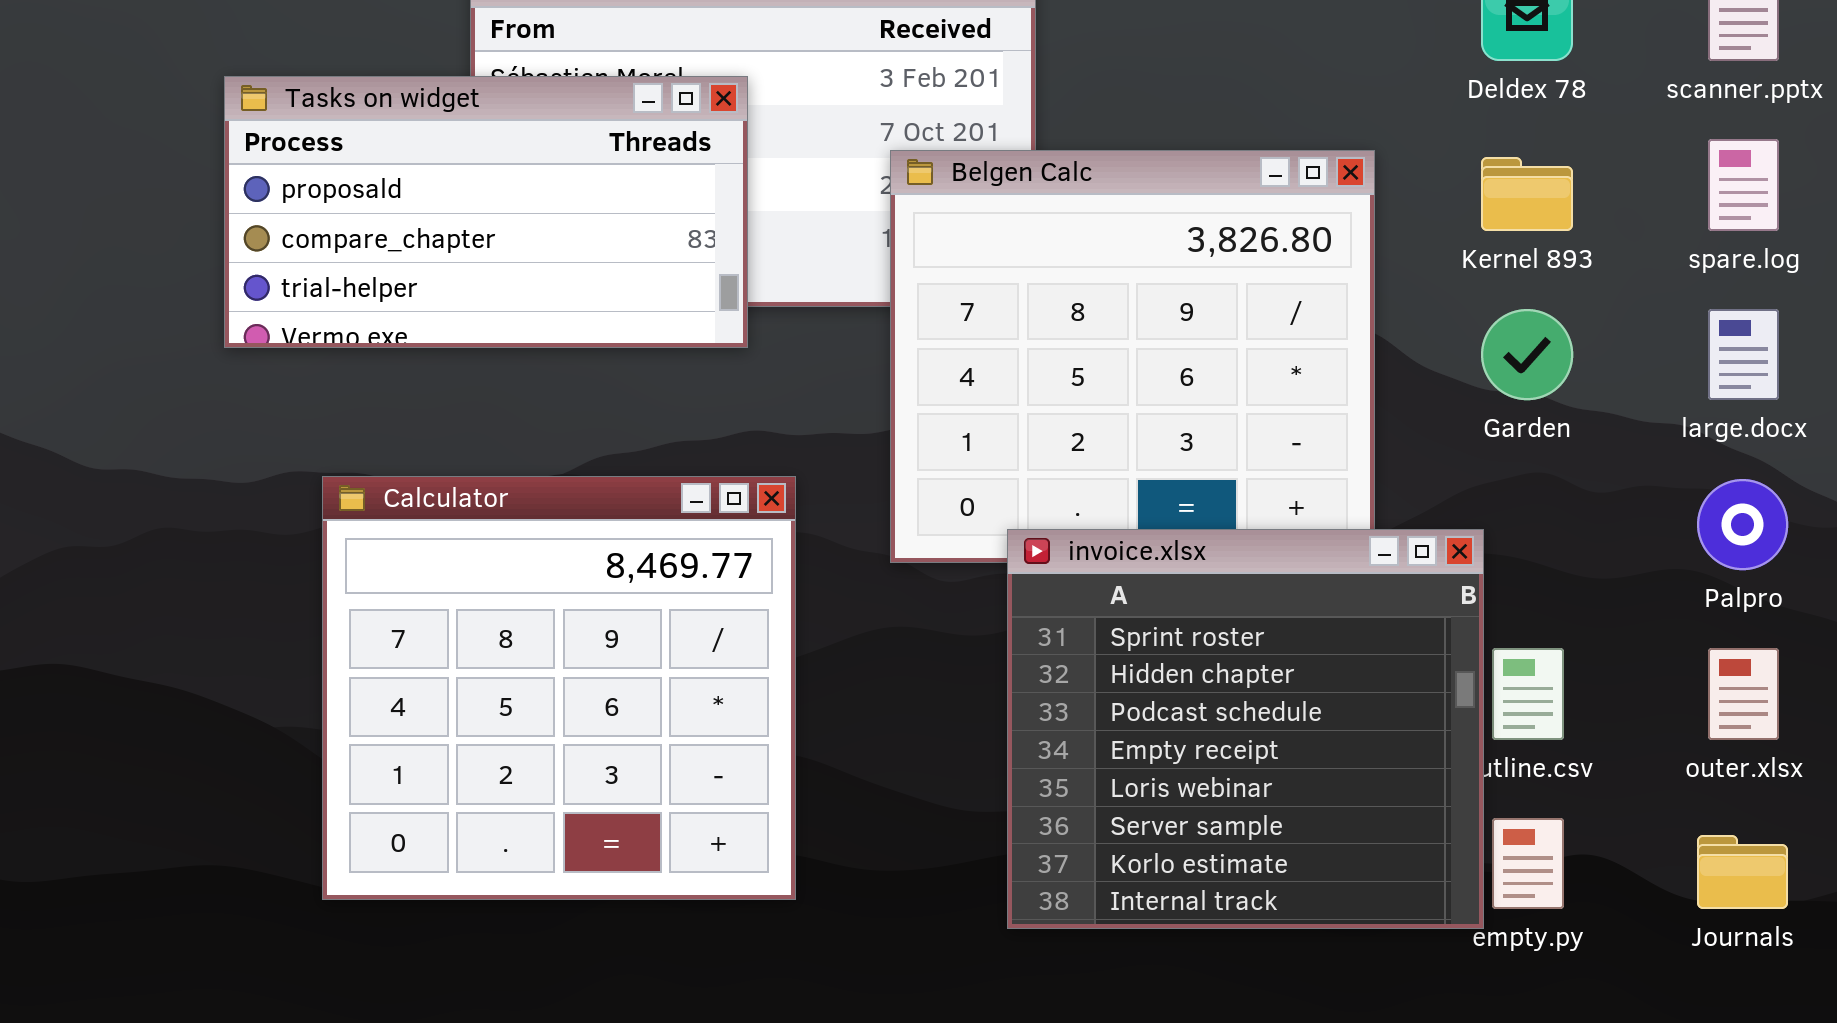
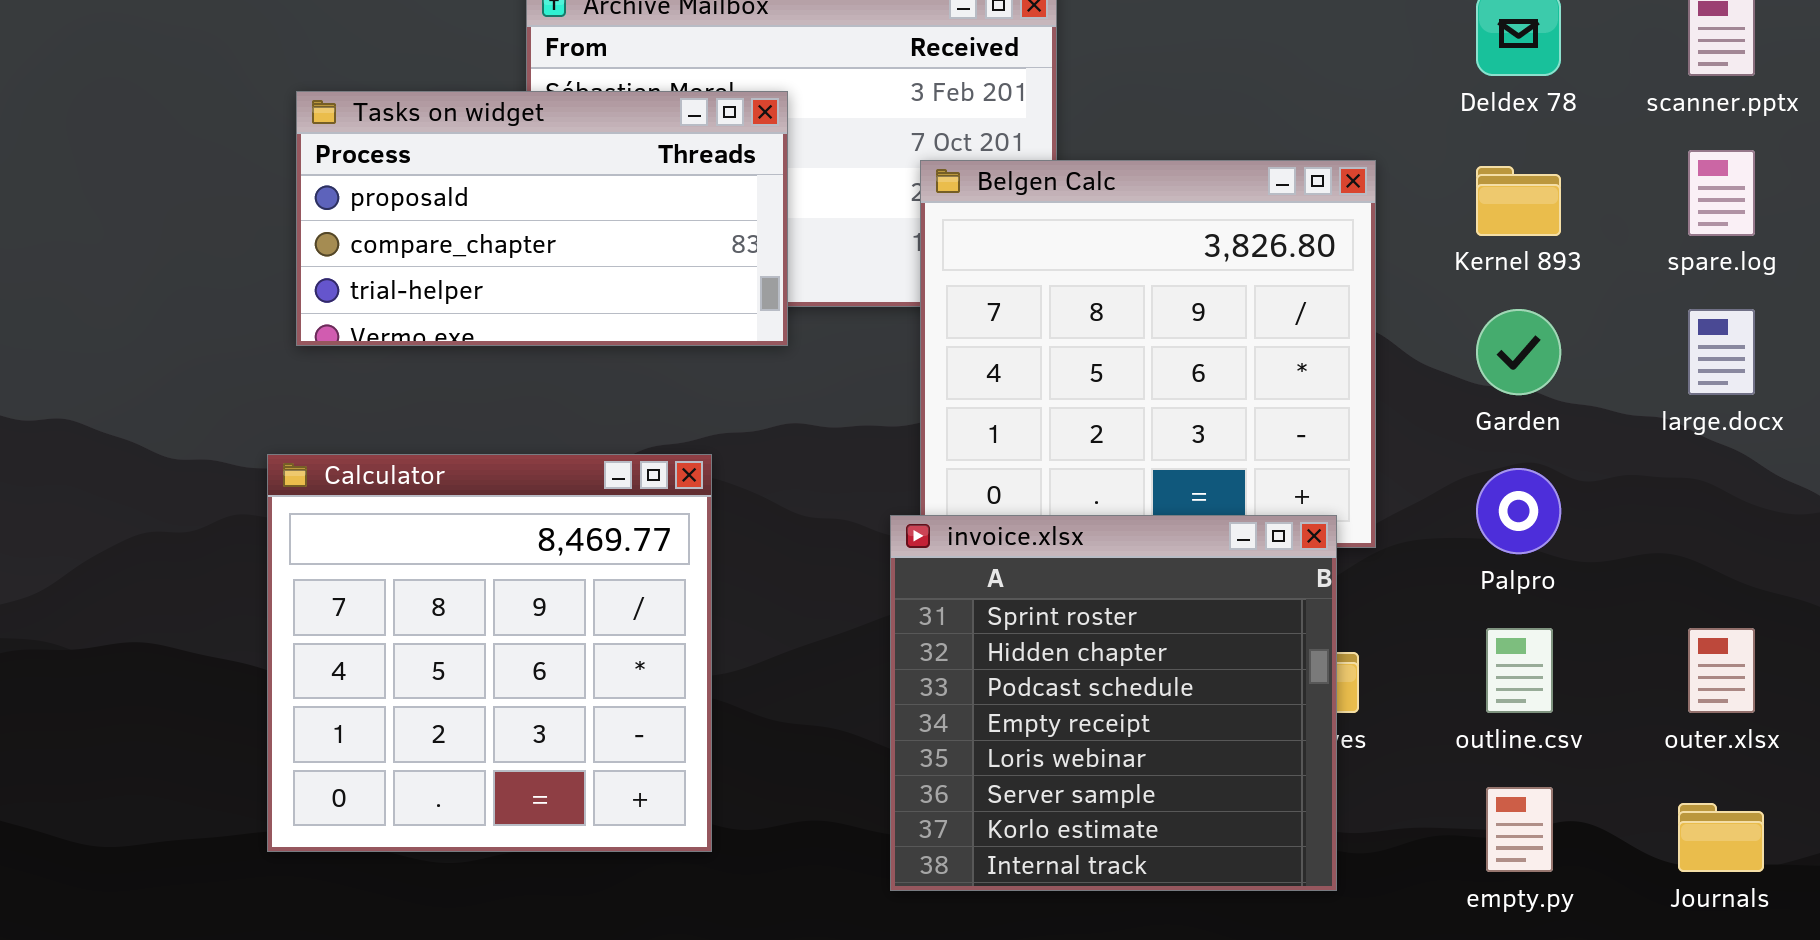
Calculator: [322,476,796,900] -> [267,454,712,852], moved
Palpro: [1697,479,1788,570] -> [1476,468,1561,554], moved
invoice.xlsx: [1007,529,1484,929] -> [890,515,1337,891], moved

